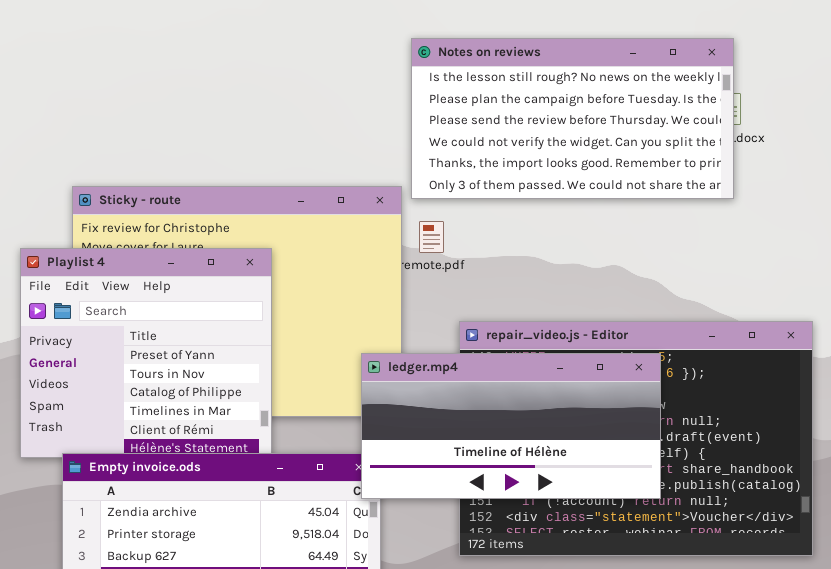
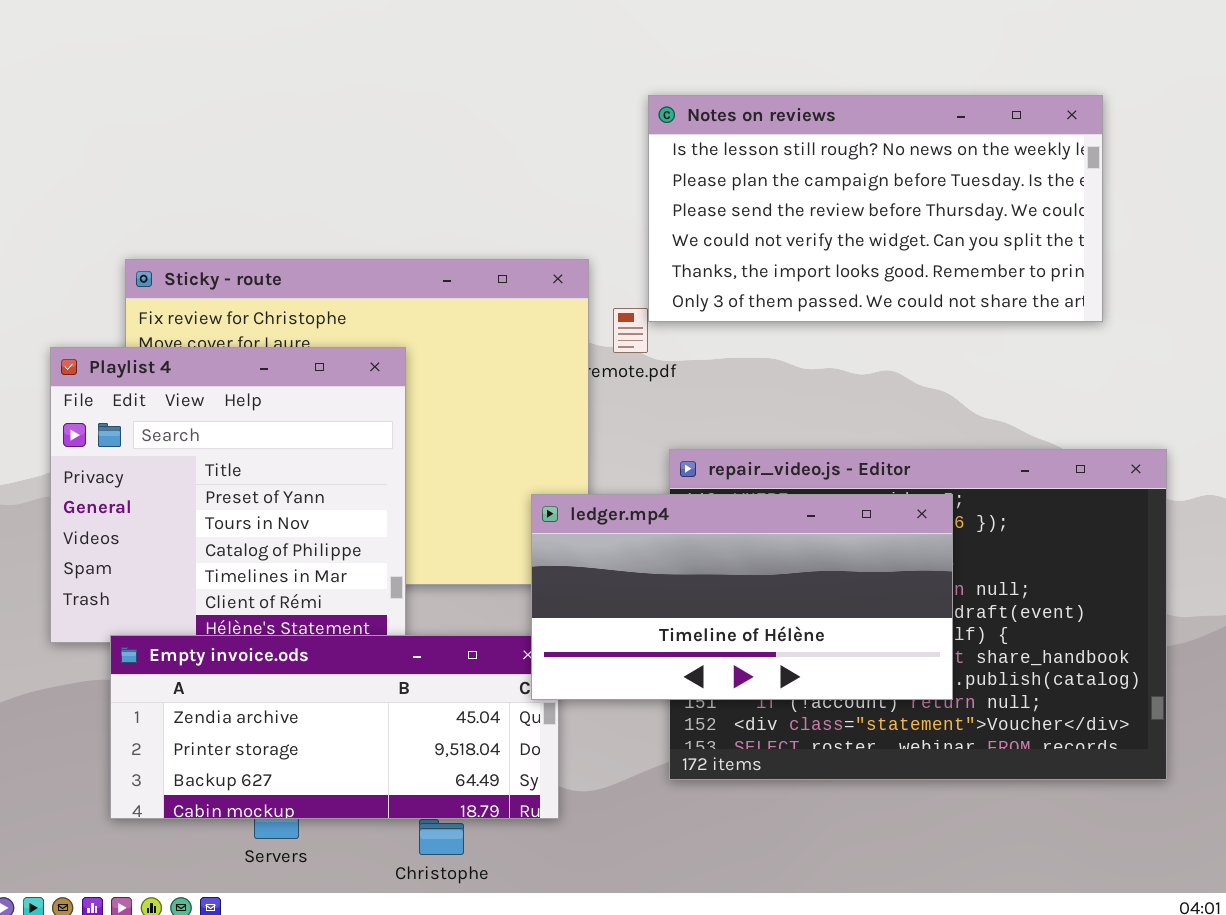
Notes on reviews: [411,38,734,199] -> [648,95,1103,322], moved

